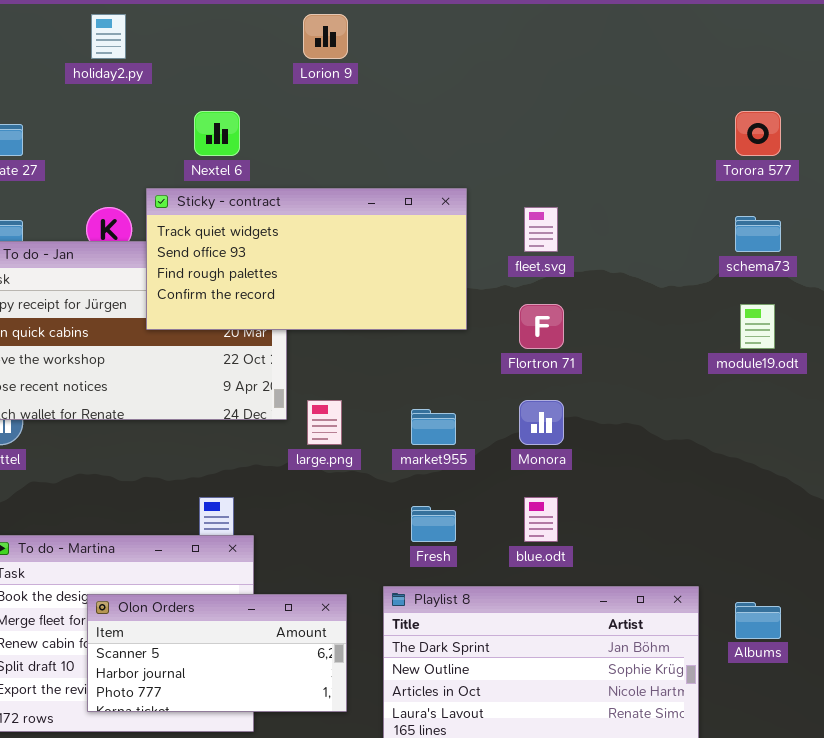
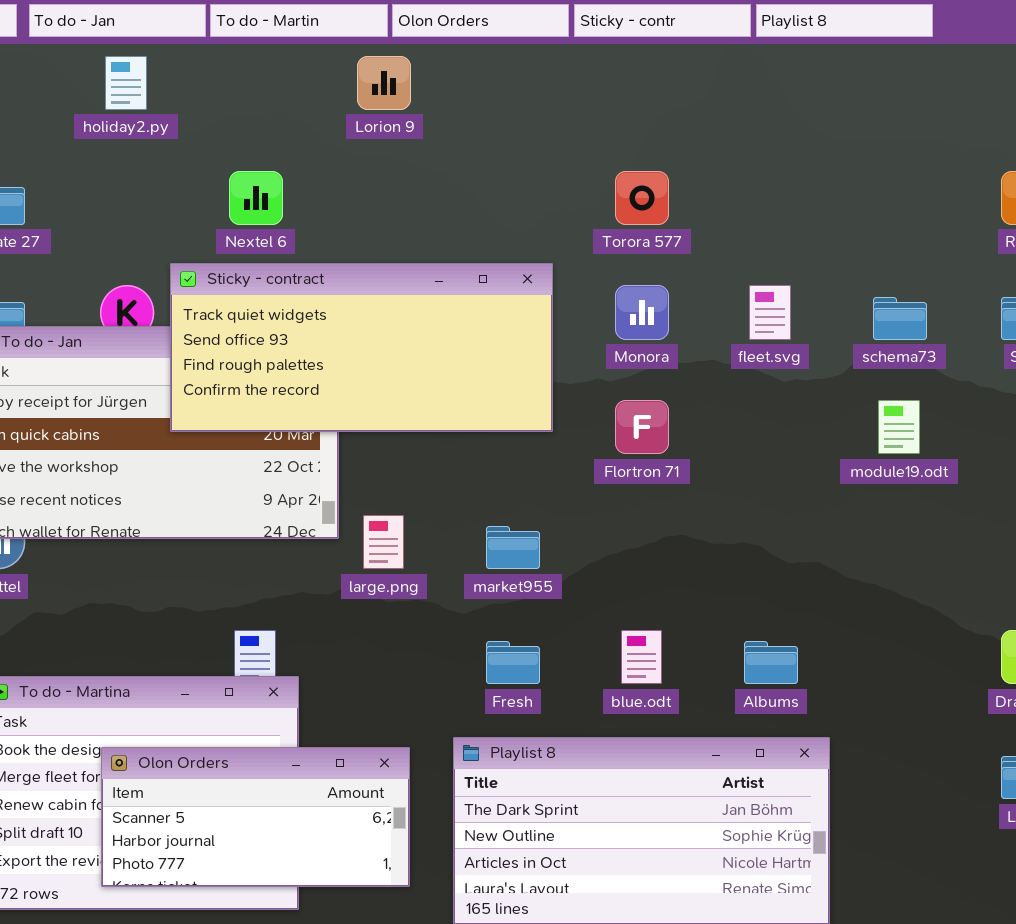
Torora 577: [735,111,781,156] -> [615,171,669,225], moved
fleet.svg: [524,207,558,252] -> [749,285,791,340], moved
Monora: [519,400,564,445] -> [615,285,669,340], moved
Albums: [735,602,781,639] -> [744,641,798,684], moved

